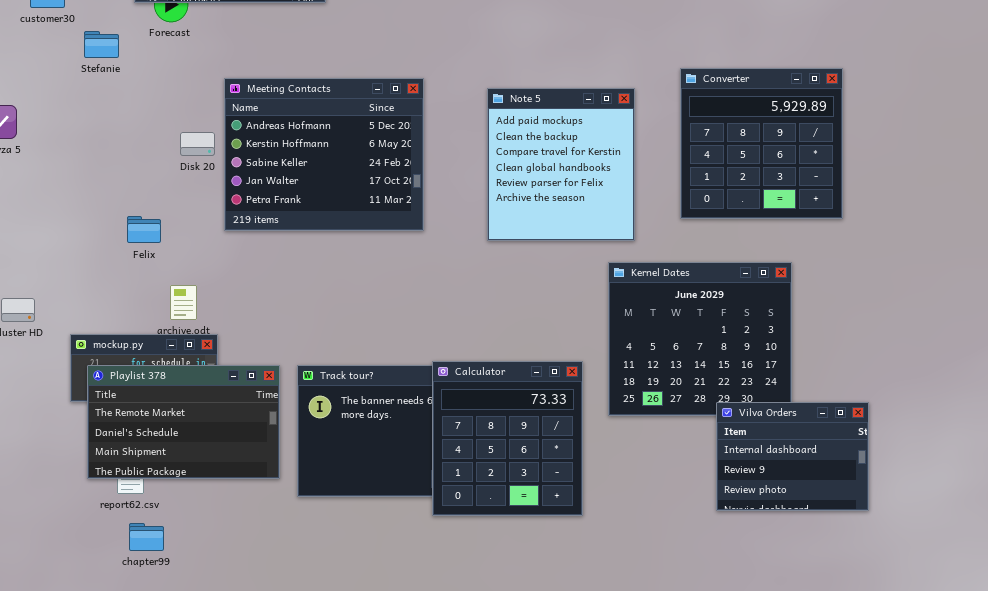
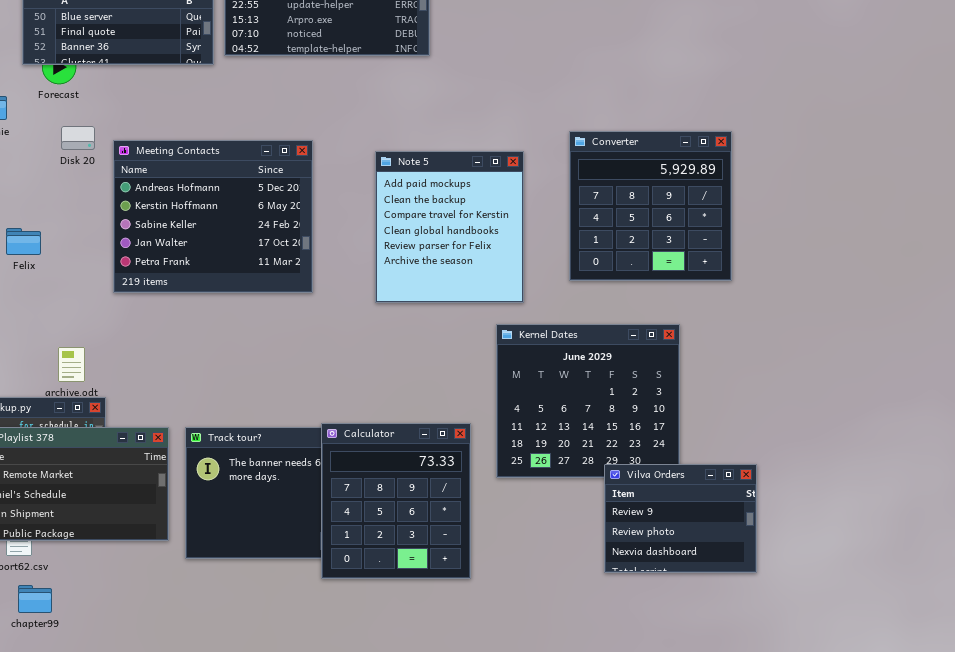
Disk 20: [180,132,215,156] -> [61,126,95,150], moved
Felix: [127,216,161,243] -> [6,228,41,255], moved
Vilva Orders: [716,402,869,511] -> [604,464,757,573], scrolled down 1 row

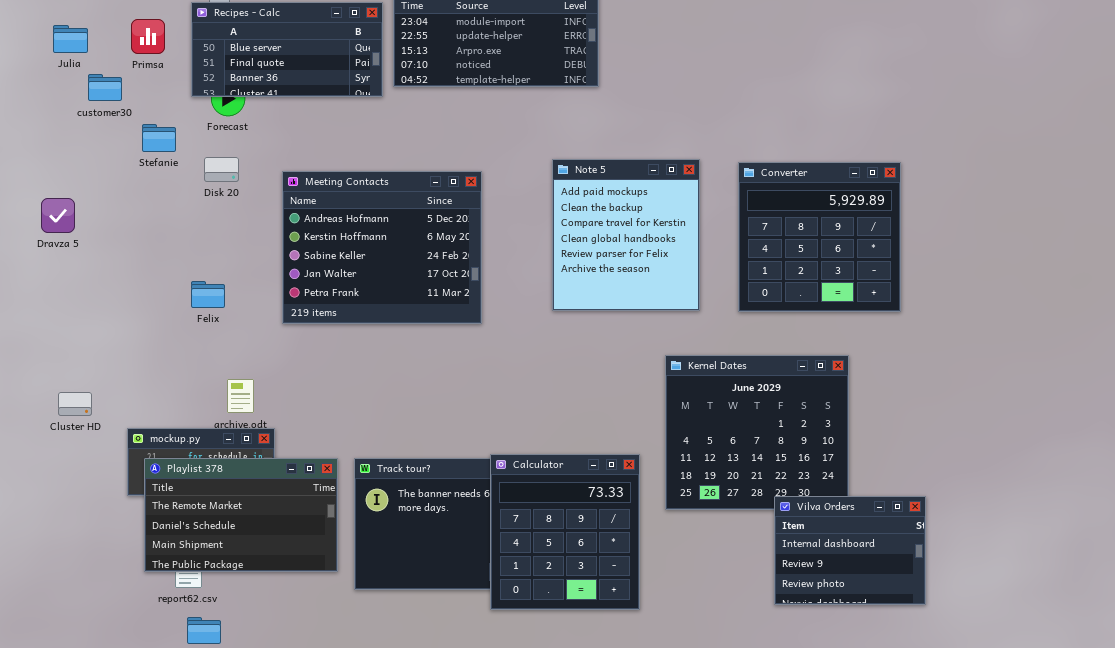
Disk 20: [61,126,95,150] -> [204,157,239,182], moved
Note 5: [375,151,524,303] -> [552,159,700,311], moved
Felix: [6,228,41,255] -> [191,281,225,308], moved
Vilva Orders: [604,464,757,573] -> [774,496,926,605], scrolled up 1 row

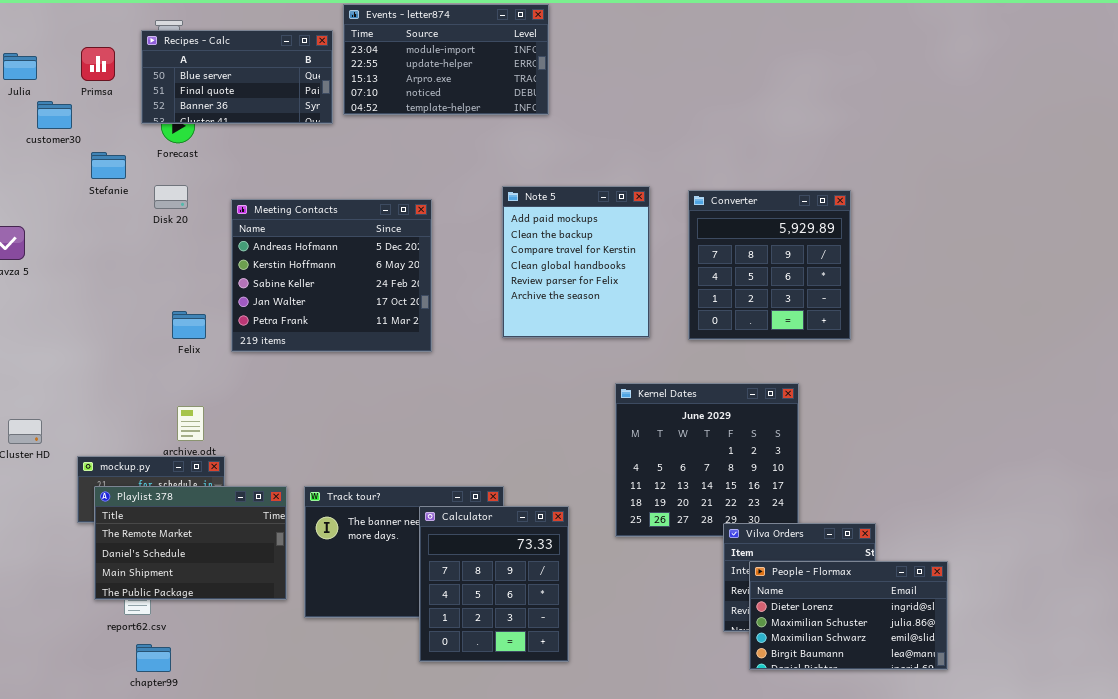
Felix: [191,281,225,308] -> [172,311,206,339], moved
Calculator: [490,454,640,610] -> [419,506,569,662], moved
People - Flormax: none -> [749,561,948,670], opened

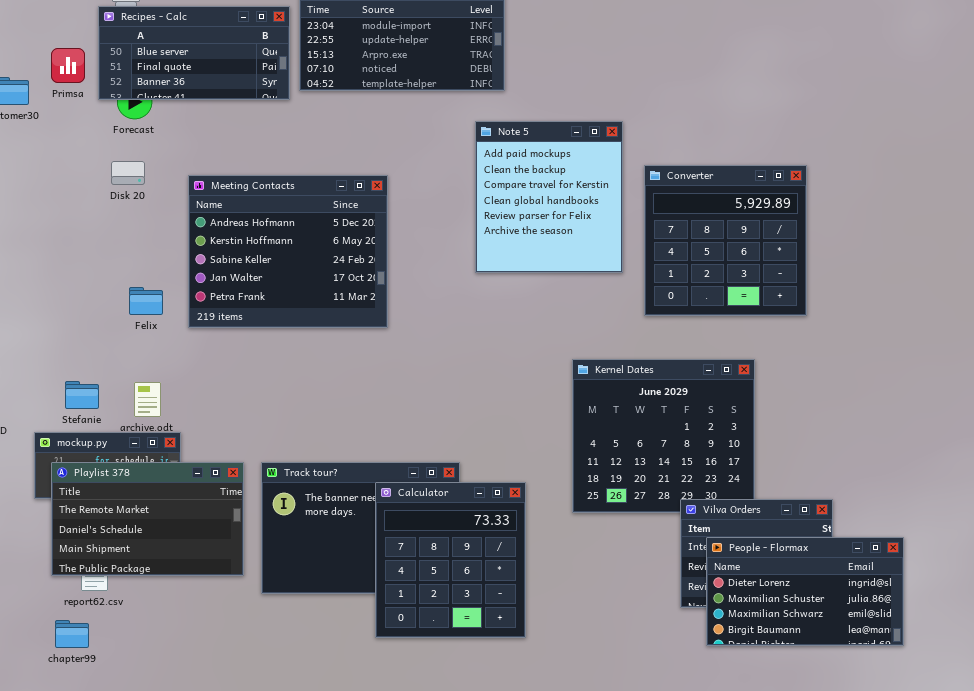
Primsa: [81,47,115,81] -> [51,48,85,83], moved
Stefanie: [91,152,126,179] -> [65,381,99,409], moved
Note 5: [502,186,650,338] -> [475,121,623,273], moved
chapter99: [136,644,171,672] -> [55,620,89,648], moved

